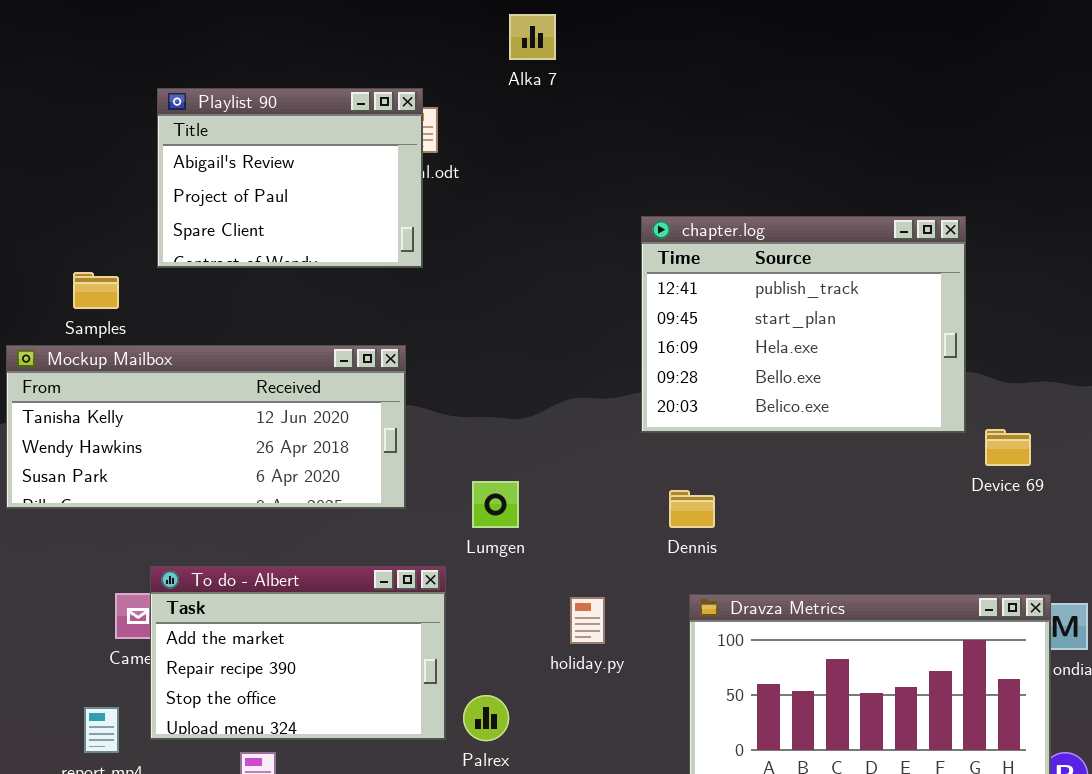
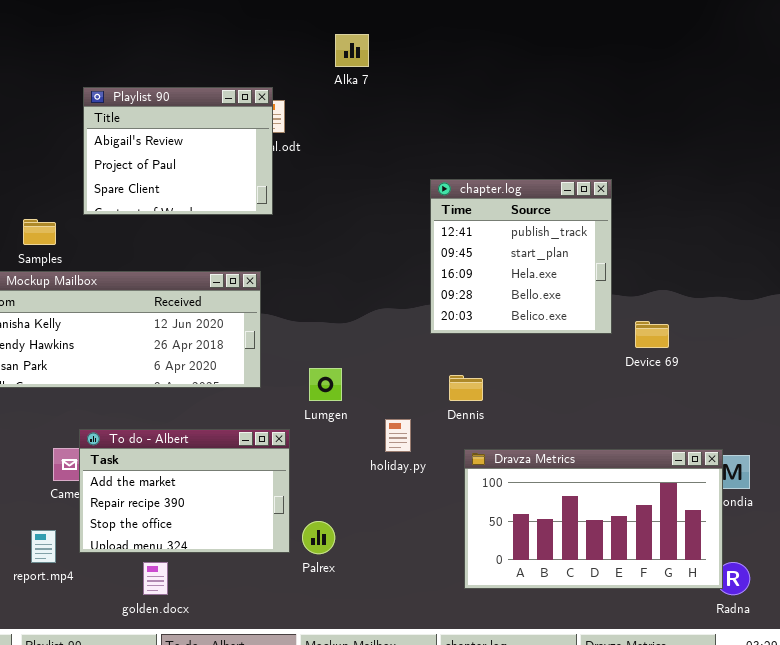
chapter.log: [641,216,966,433] -> [430,179,612,334], resized
Device 69: [985,429,1031,466] -> [635,321,669,348], moved
holiday.py: [570,597,605,644] -> [385,419,411,452], moved

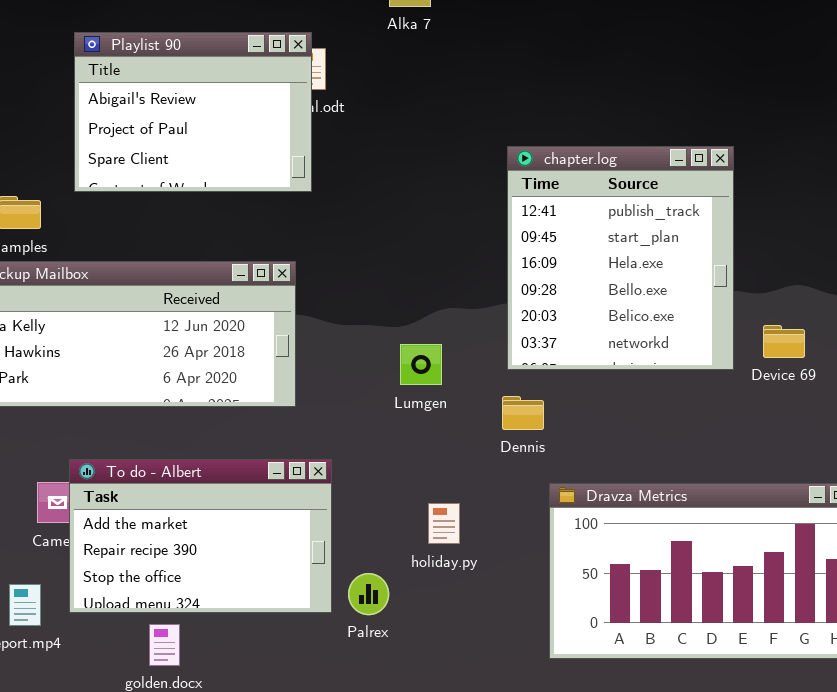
chapter.log: [430,179,612,334] -> [507,146,734,370], resized
Lumgen: [309,368,342,401] -> [400,344,442,385], moved
Dennis: [449,375,483,401] -> [502,396,544,430], moved
holiday.py: [385,419,411,452] -> [428,503,460,544], moved

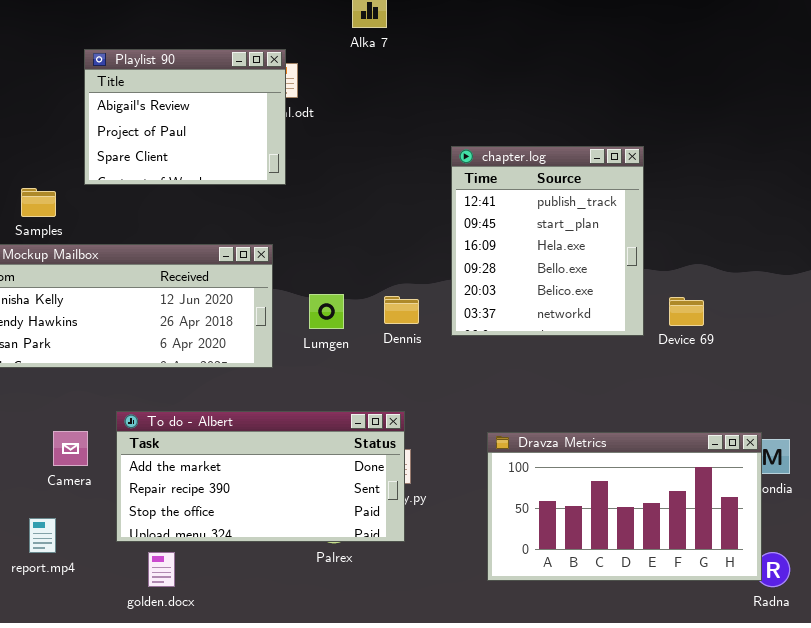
Lumgen: [400,344,442,385] -> [309,294,344,329], moved
Dennis: [502,396,544,430] -> [384,296,419,324], moved
To do - Albert: [69,459,332,613] -> [116,411,405,542], moved, resized

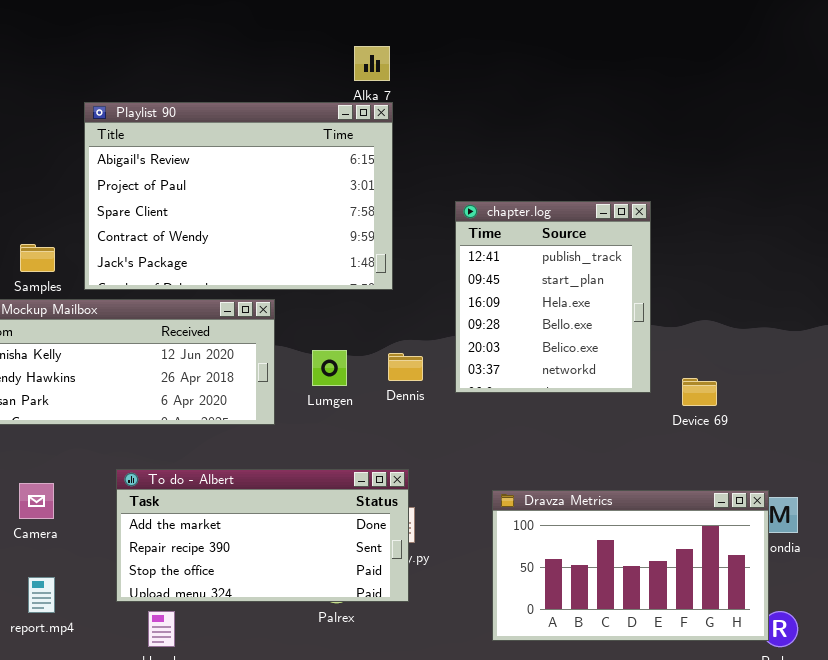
Playlist 90: [84,49,286,185] -> [84,102,393,290], resized
Device 69: [669,297,704,326] -> [682,378,717,406], moved
Camera: [53,431,88,466] -> [19,483,54,519], moved

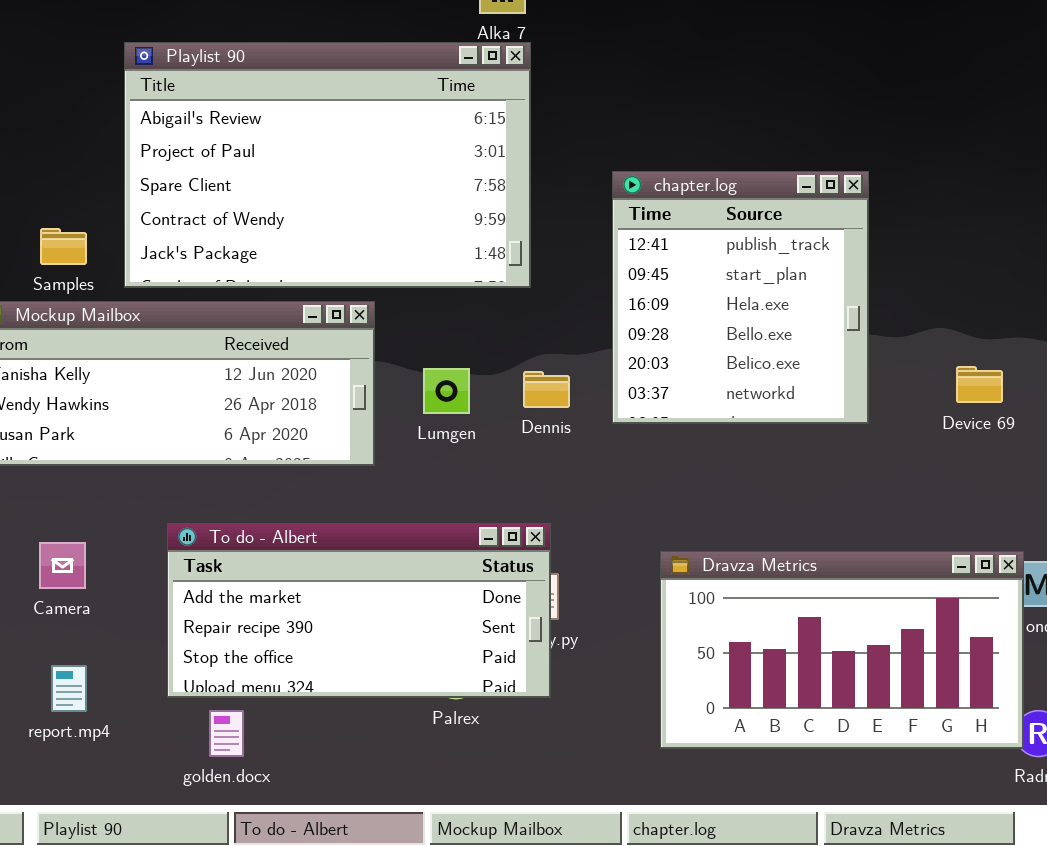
Device 69: [682,378,717,406] -> [956,366,1003,403], moved

